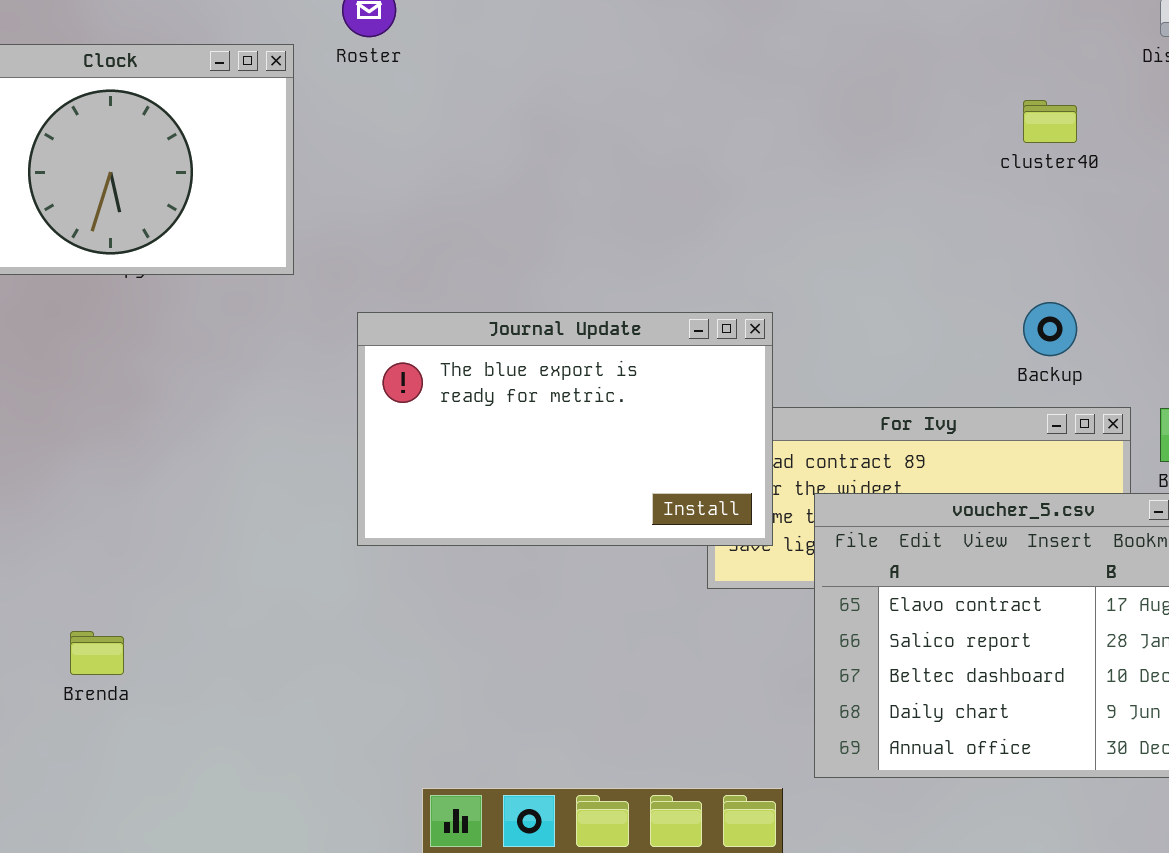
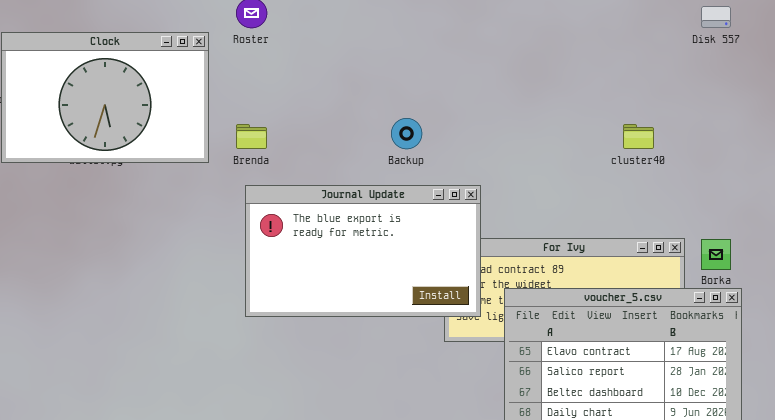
cluster40: [1023,100,1077,143] -> [623,124,654,149], moved
Backup: [1023,302,1077,356] -> [391,118,422,149], moved
Brenda: [70,631,124,675] -> [236,124,267,149], moved

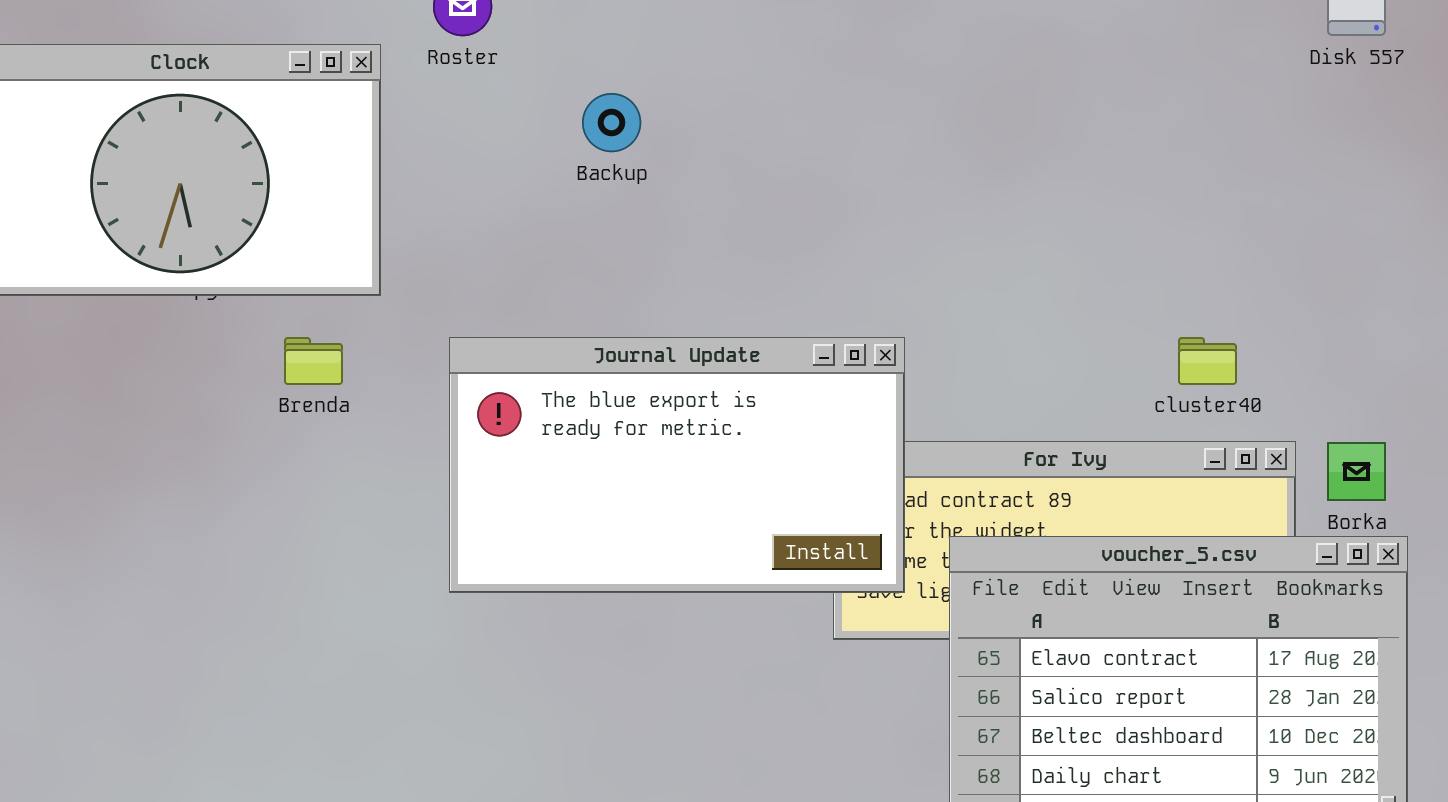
Backup: [391,118,422,149] -> [582,93,641,152], moved
Brenda: [236,124,267,149] -> [284,337,343,385], moved
cluster40: [623,124,654,149] -> [1178,337,1237,385], moved

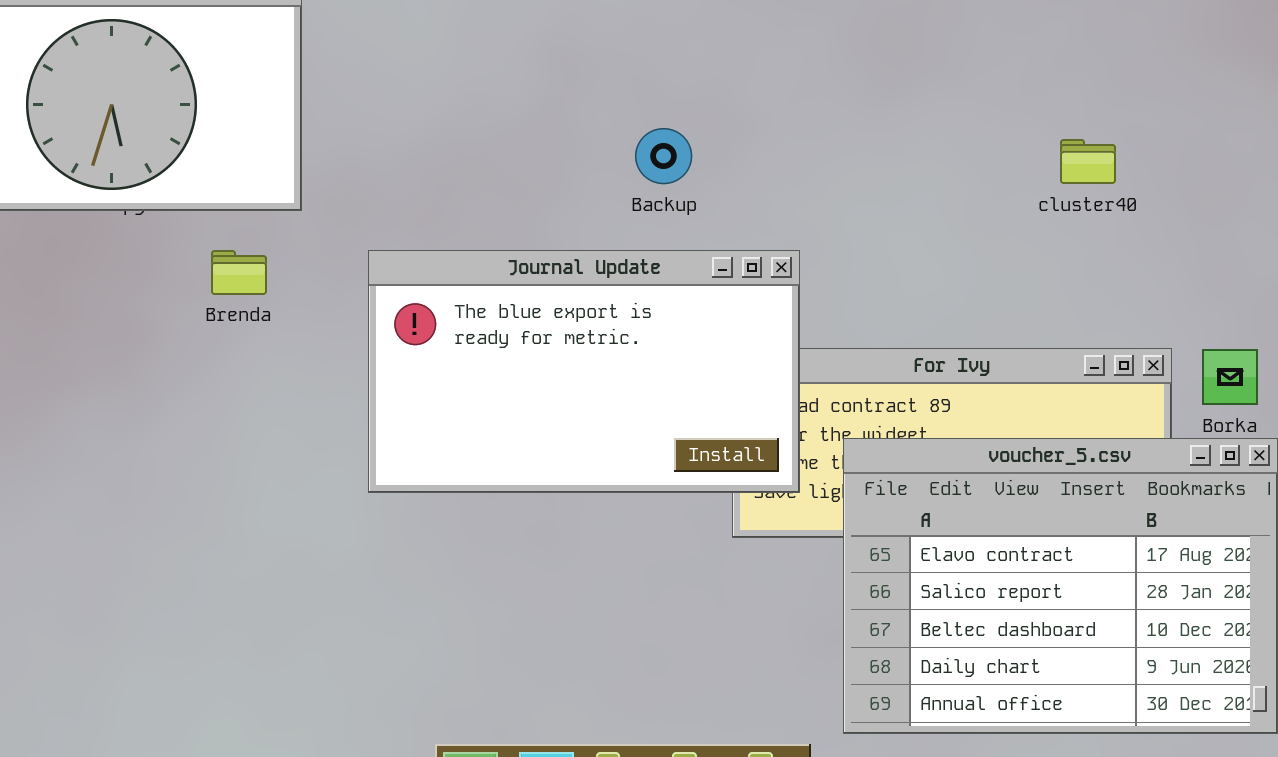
Backup: [582,93,641,152] -> [635,128,692,184], moved
cluster40: [1178,337,1237,385] -> [1060,139,1116,184], moved

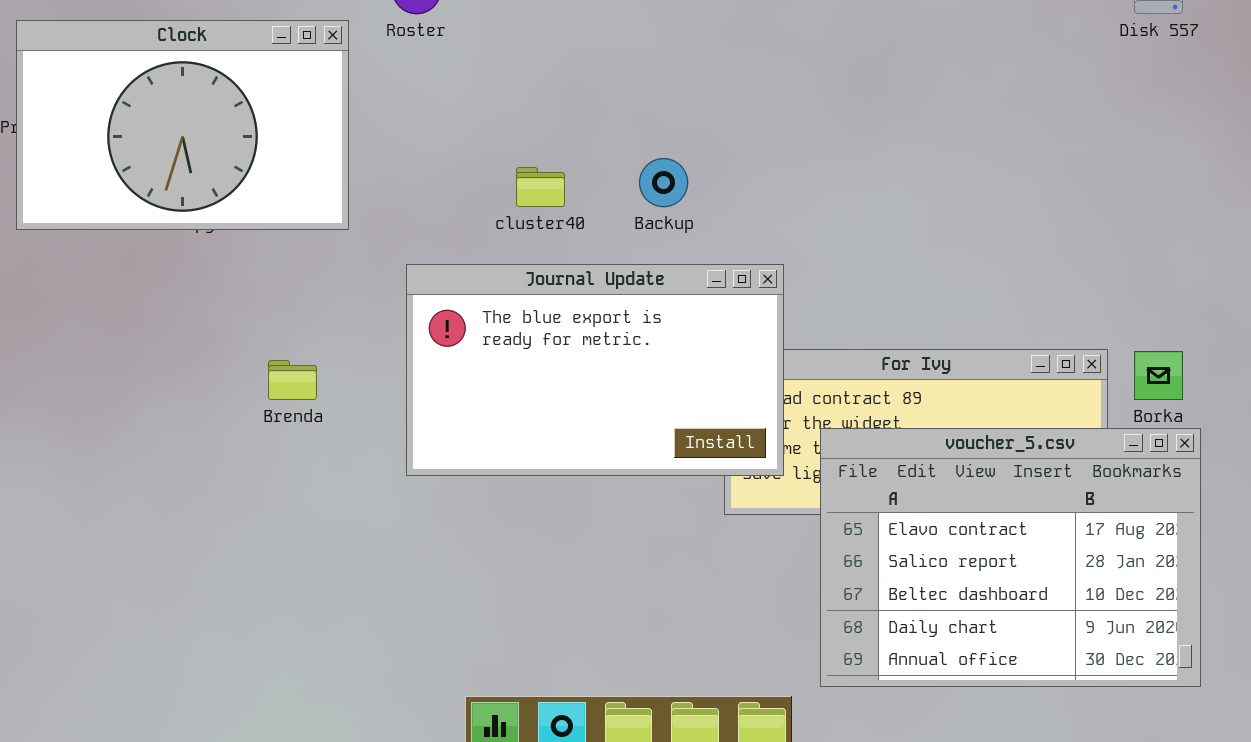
cluster40: [1060,139,1116,184] -> [516,167,565,207], moved
Brenda: [211,250,267,295] -> [268,360,317,400], moved

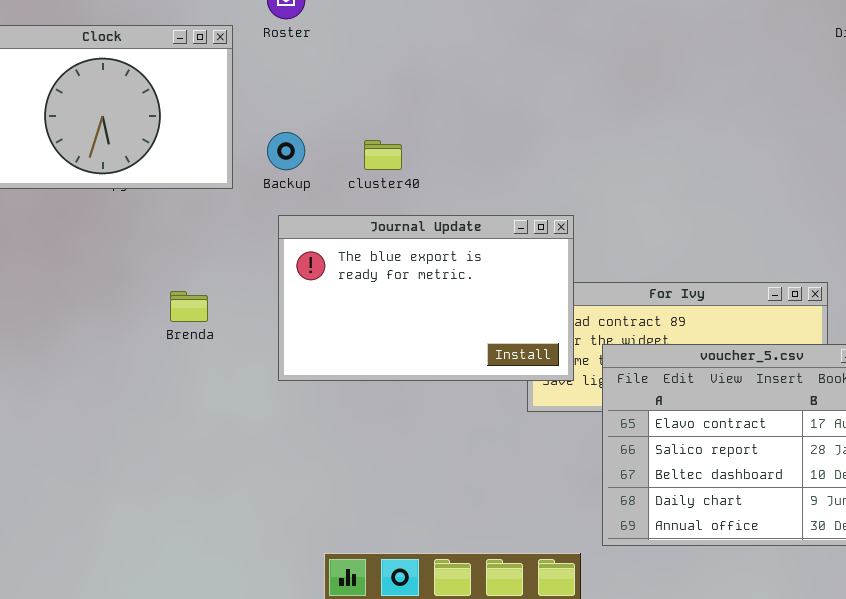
Backup: [639,158,688,207] -> [267,132,305,170], moved

